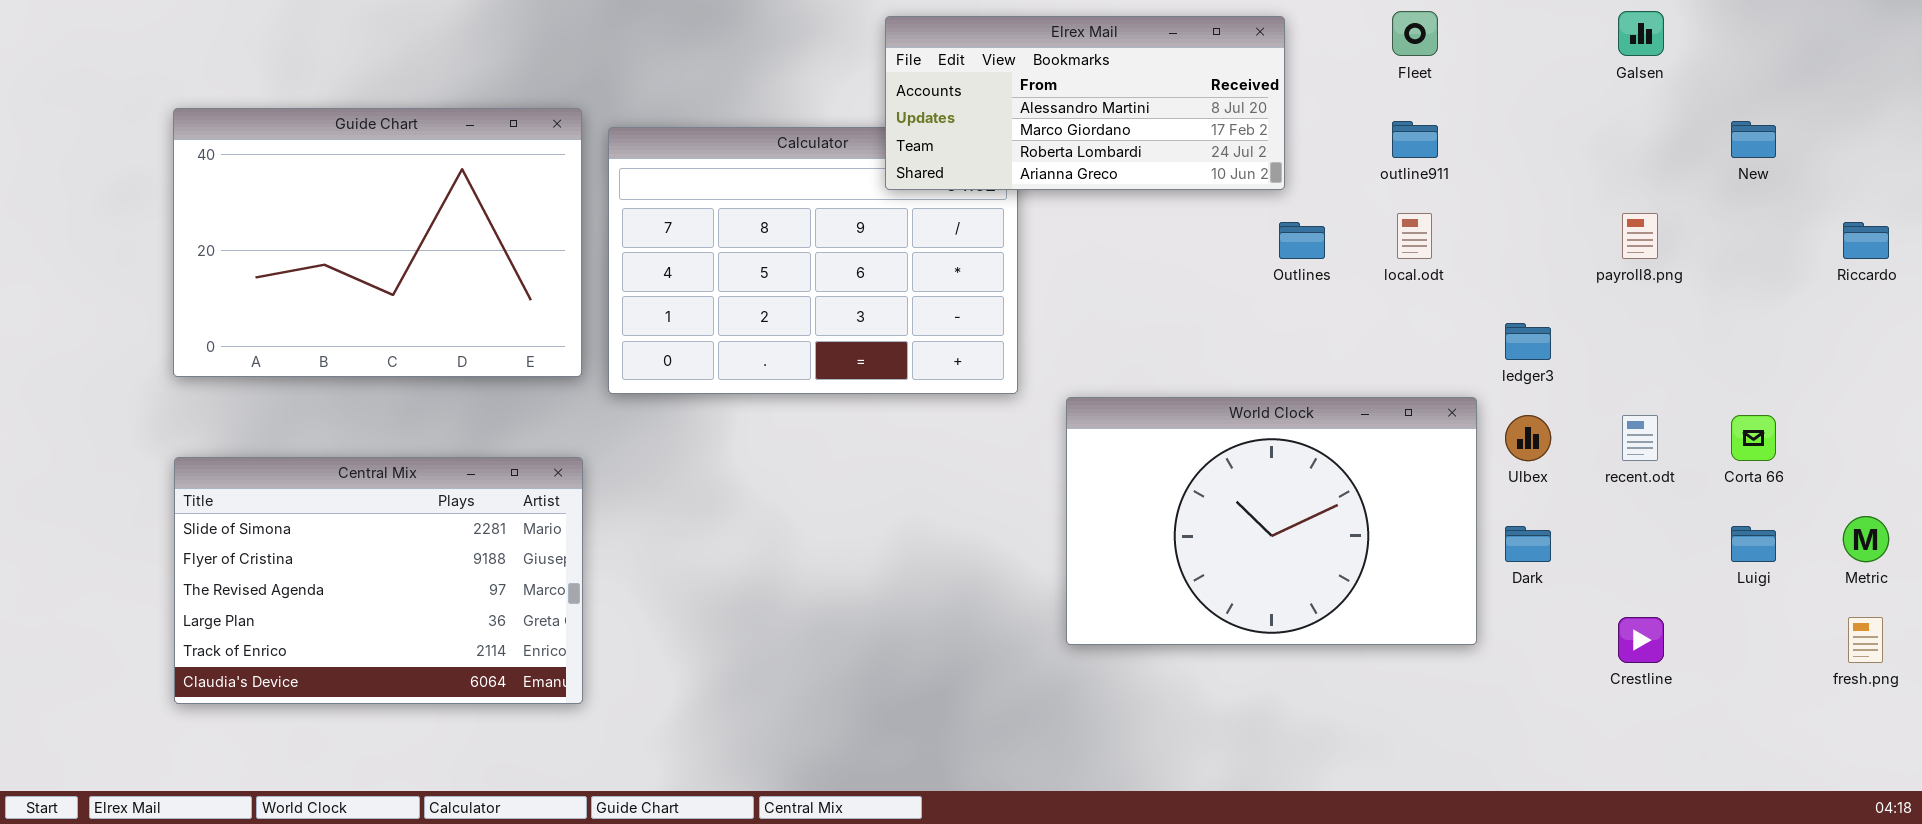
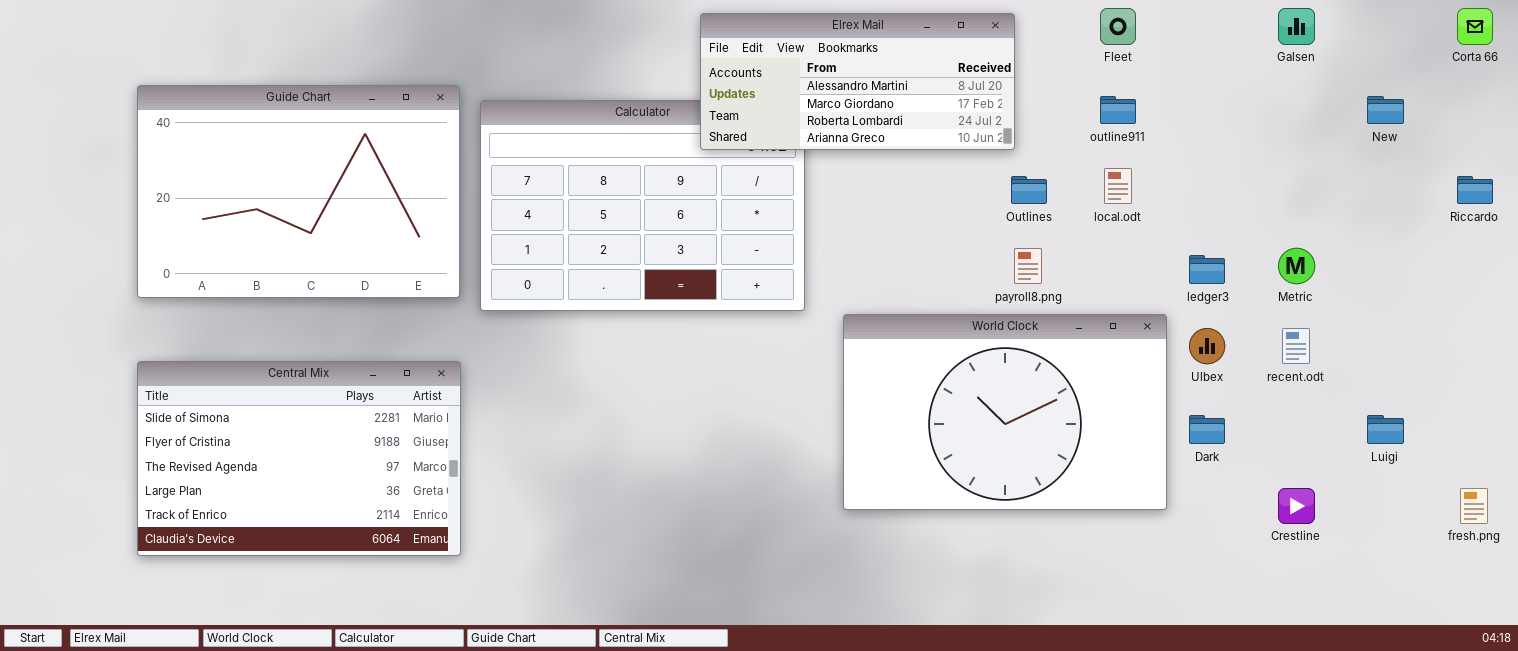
payroll8.png: [1622,213,1658,259] -> [1014,248,1042,284], moved
Corta 66: [1731,415,1776,461] -> [1457,8,1493,45], moved
Metric: [1843,516,1889,562] -> [1278,248,1315,284], moved

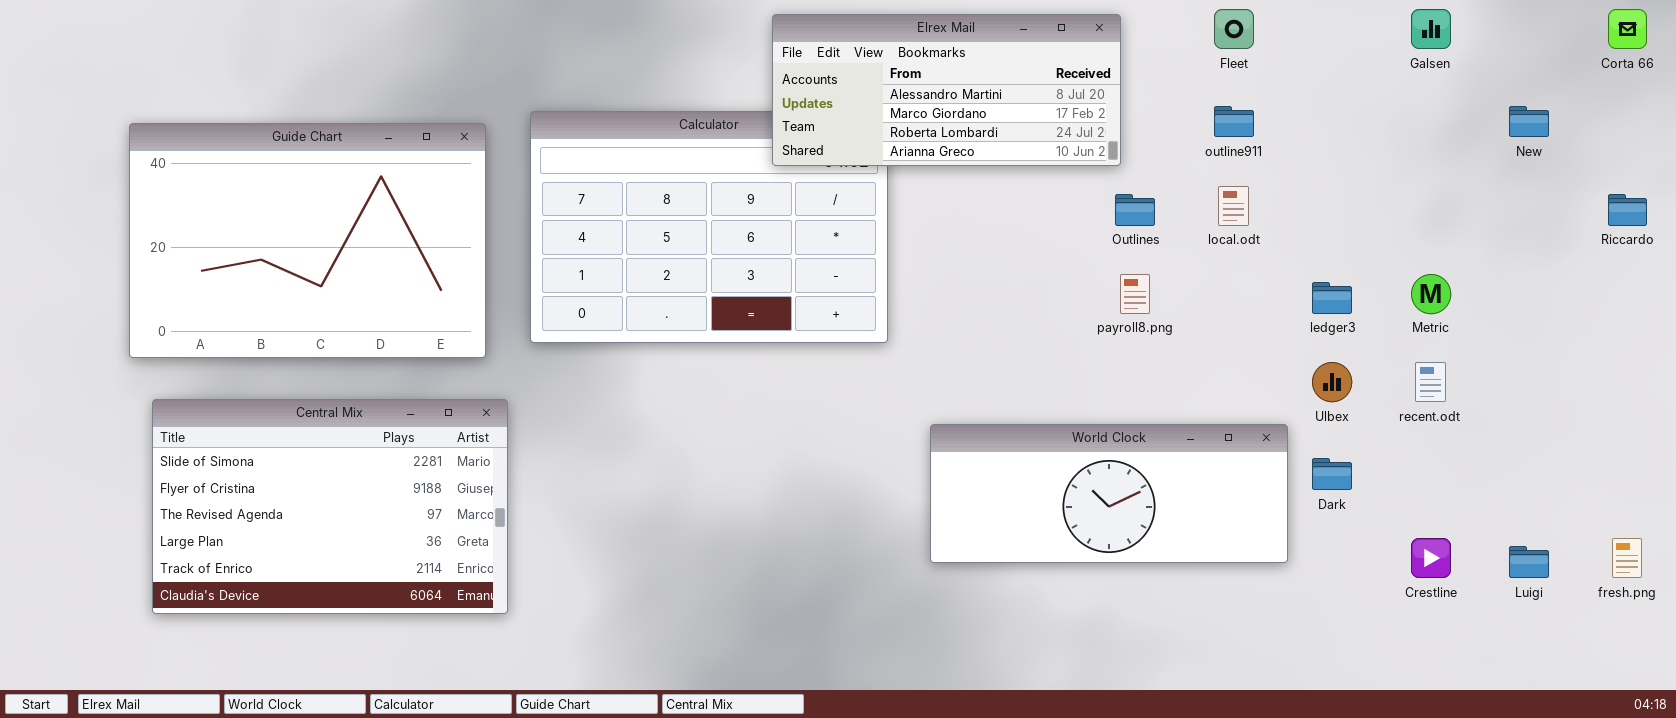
Guide Chart: [137,85,460,298] -> [129,123,486,358], moved
World Clock: [843,314,1167,510] -> [930,424,1288,563], resized
Luigi: [1367,415,1404,444] -> [1509,546,1549,578], moved

